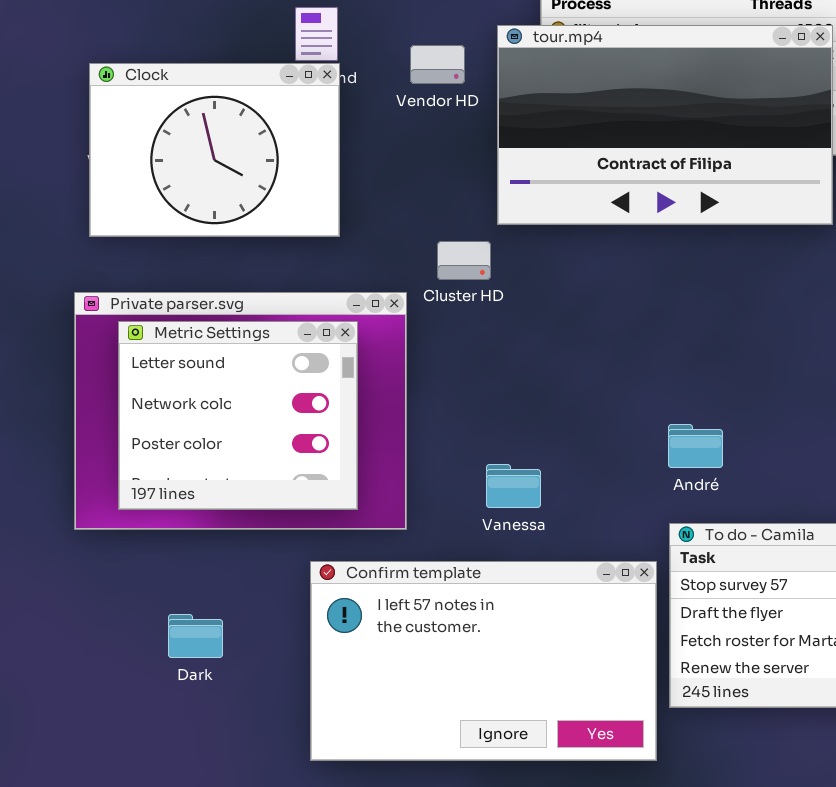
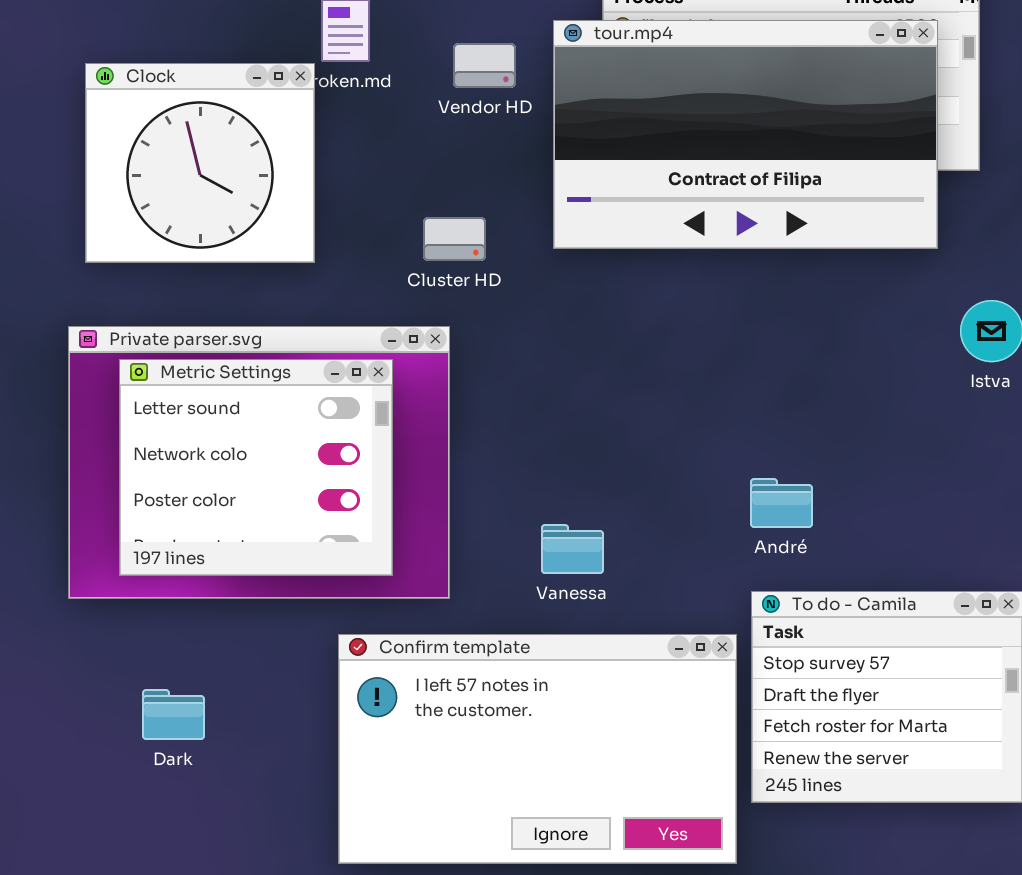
Clock: [89,63,340,237] -> [85,63,315,263], resized
Cluster HD: [437,241,491,280] -> [423,217,486,261], moved
Dark: [168,614,223,658] -> [142,689,205,740], moved

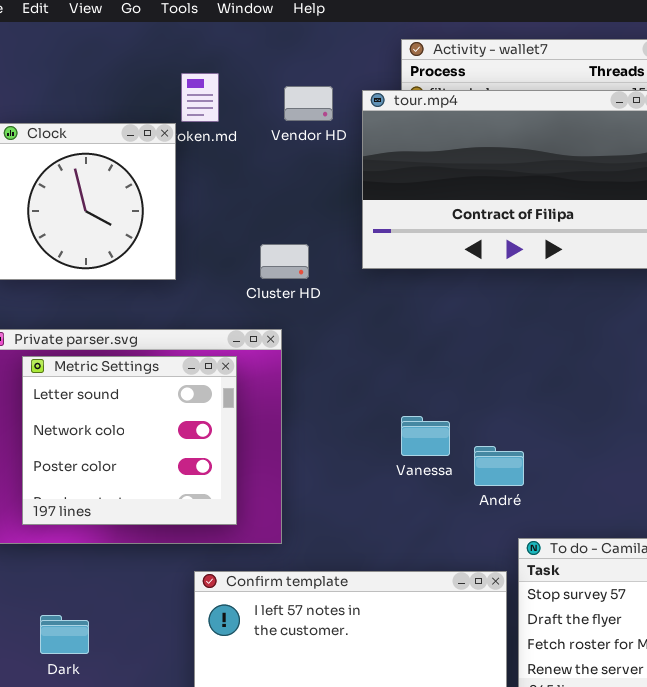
Vendor HD: [453,43,516,88] -> [284,86,333,121], moved
André: [750,478,813,528] -> [474,446,524,486], moved
Vanessa: [541,524,604,574] -> [401,416,450,456], moved

